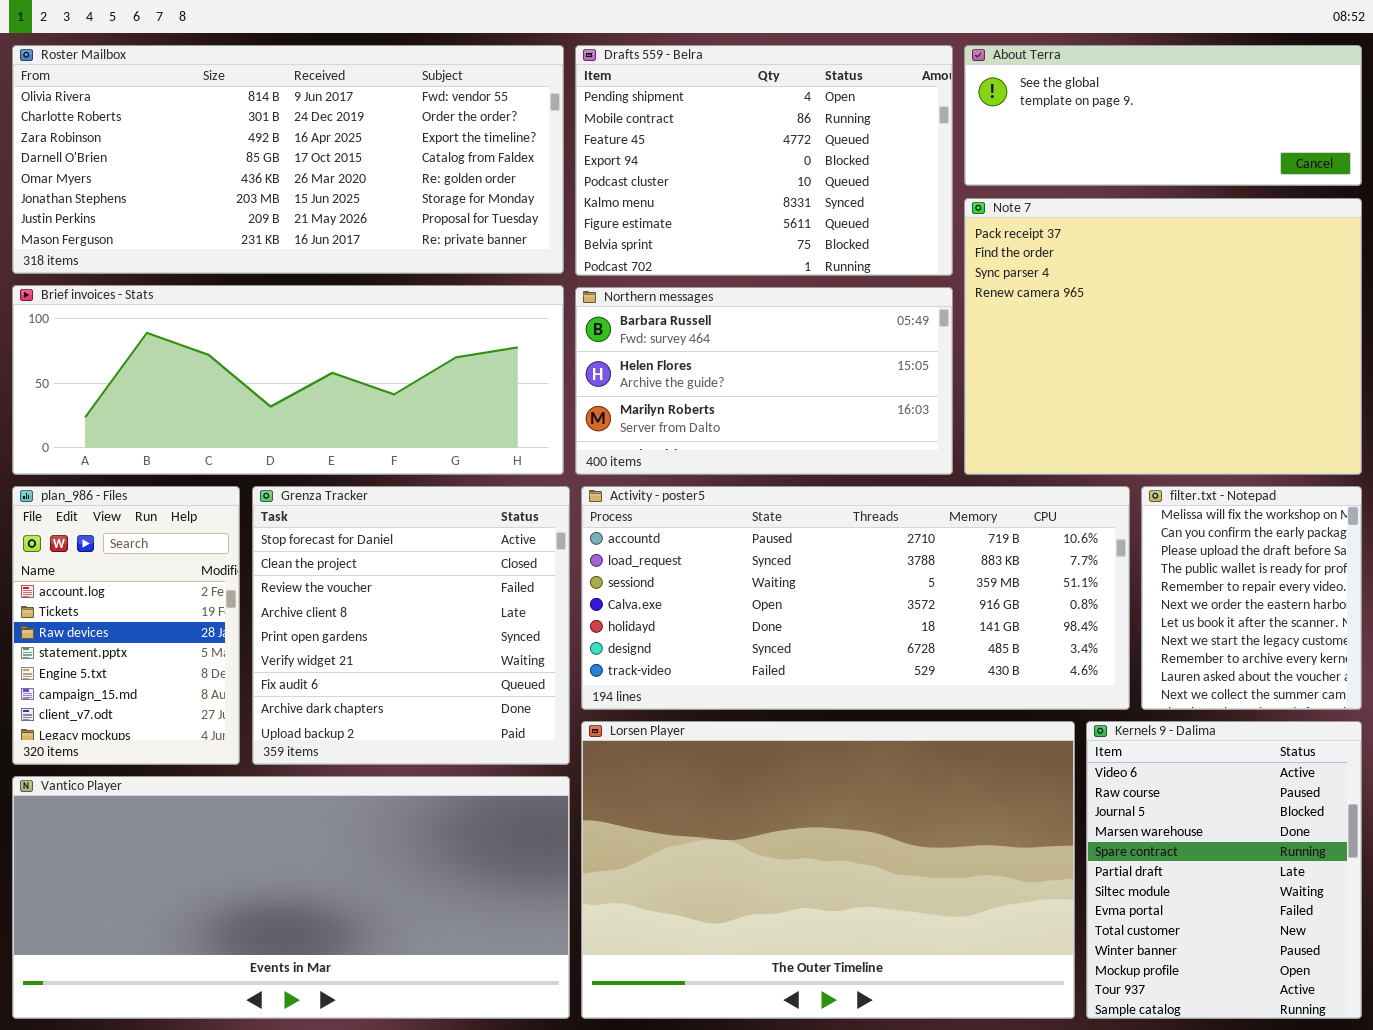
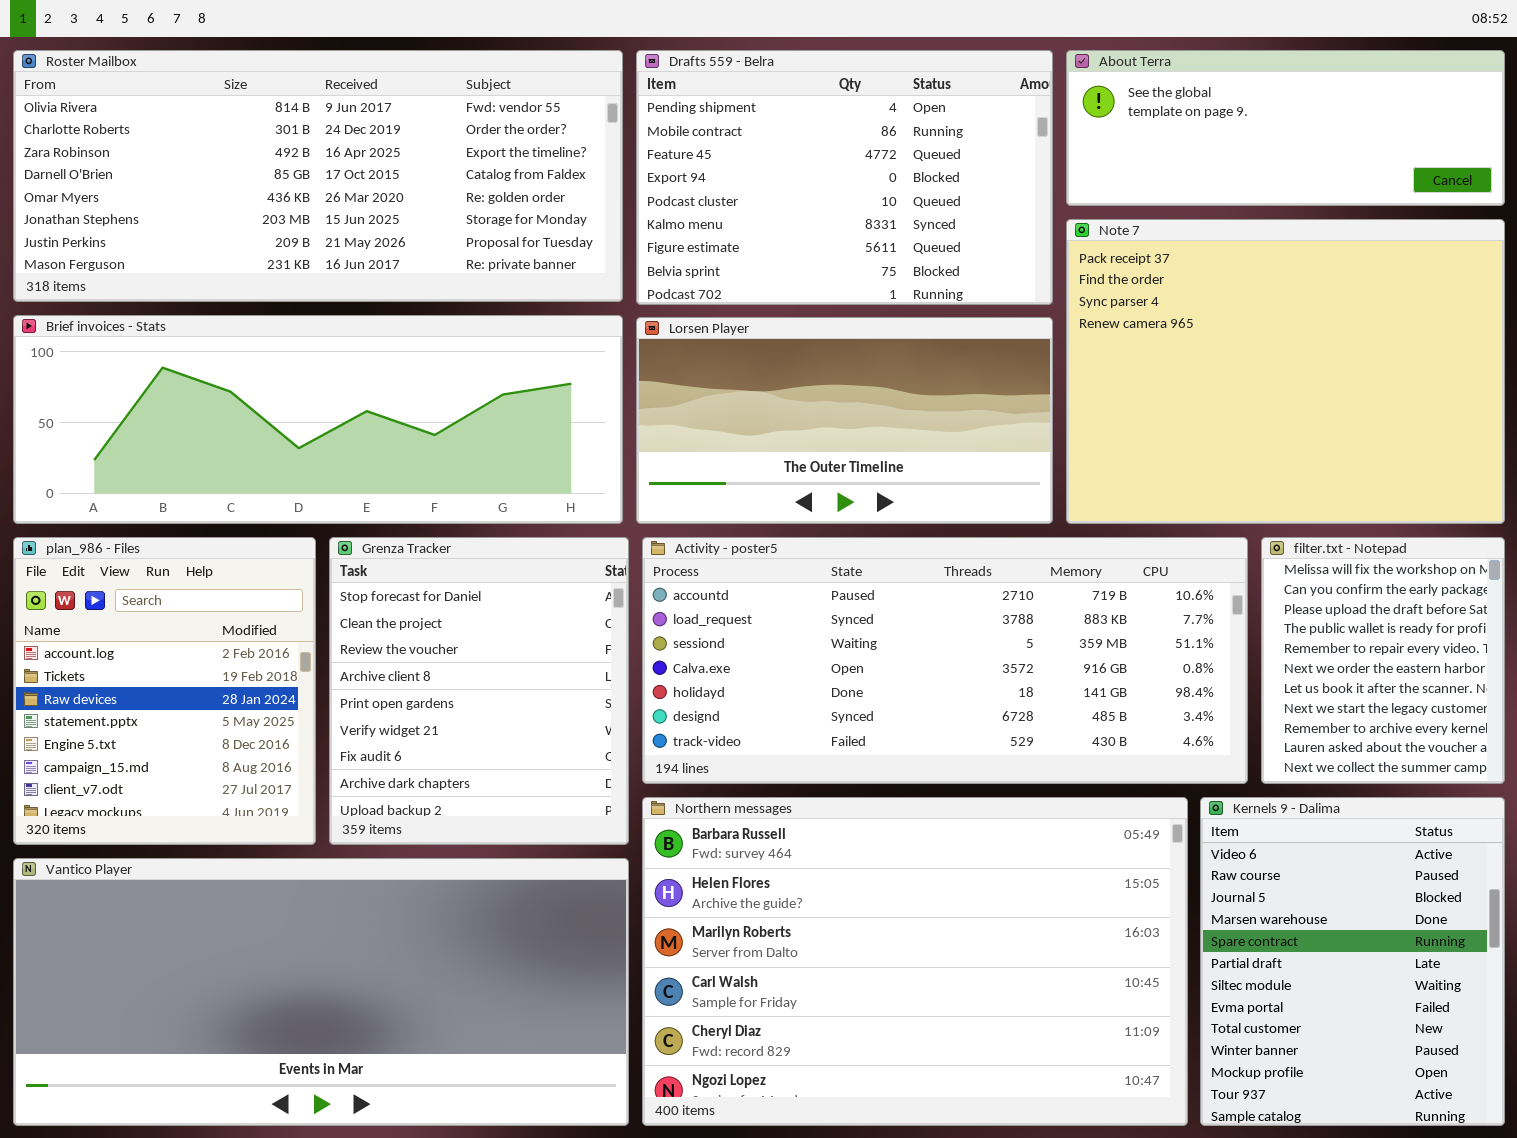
Northern messages: [575,287,953,475] -> [642,797,1188,1126], moved, resized
plan_986 - Files: [12,486,240,765] -> [13,537,316,845], resized
Grenza Tracker: [252,486,570,765] -> [329,537,629,845], resized
Lorsen Player: [581,721,1075,1019] -> [636,317,1053,524], moved, resized

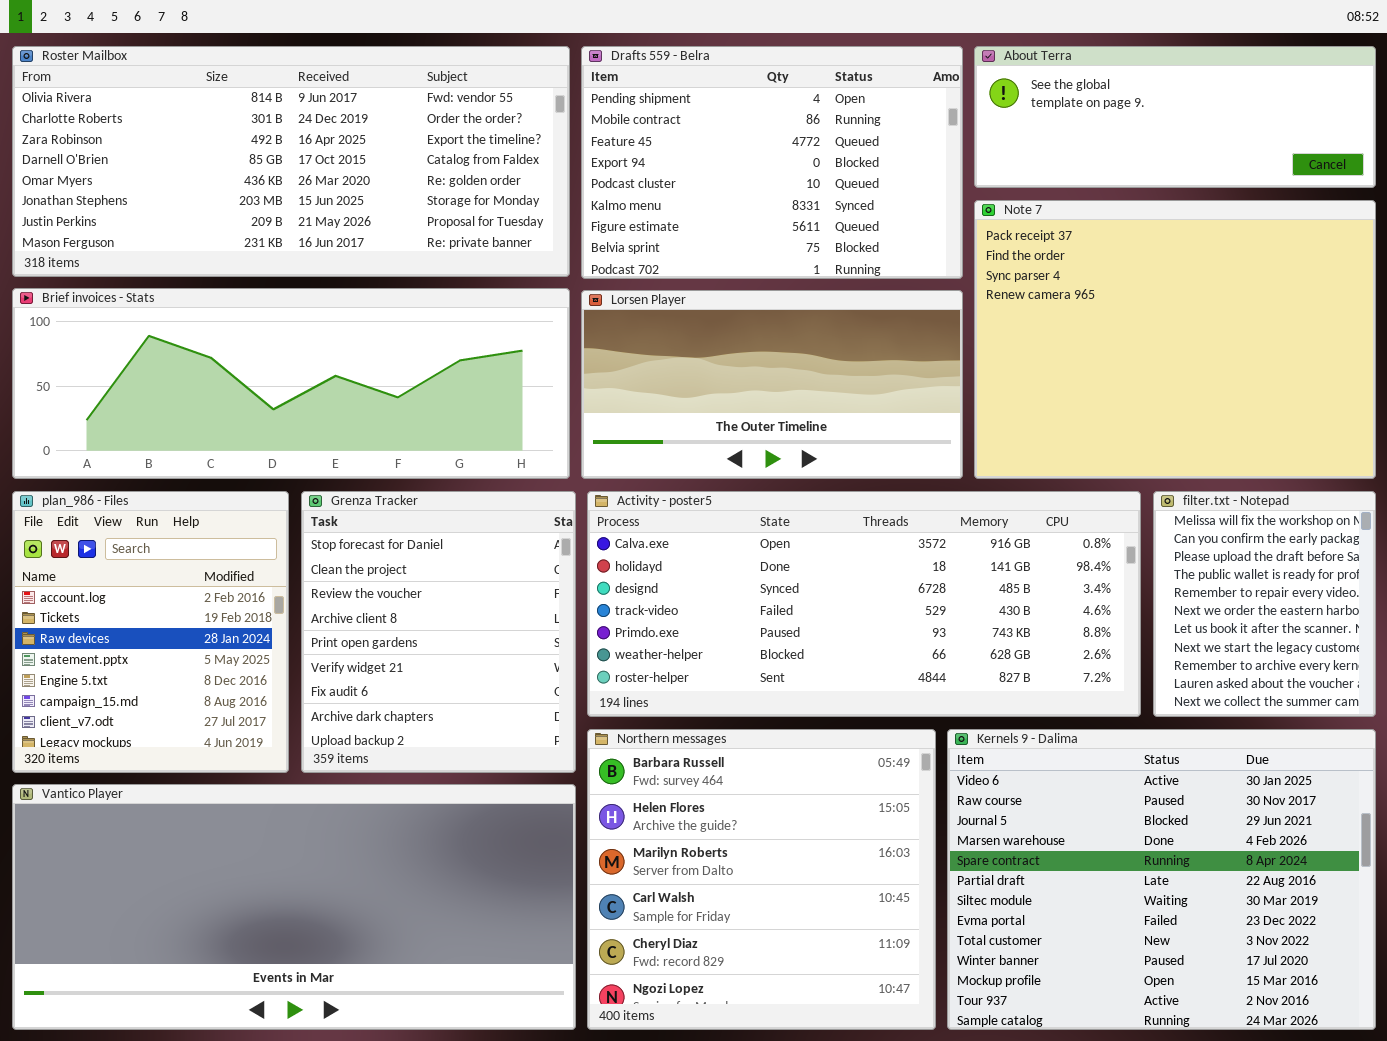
Activity - poster5: [642,537,1248,784] -> [587,491,1141,717], scrolled down 3 rows
Northern messages: [642,797,1188,1126] -> [587,729,936,1030], resized
Kernels 9 - Dalima: [1200,797,1505,1126] -> [947,729,1376,1030], resized

